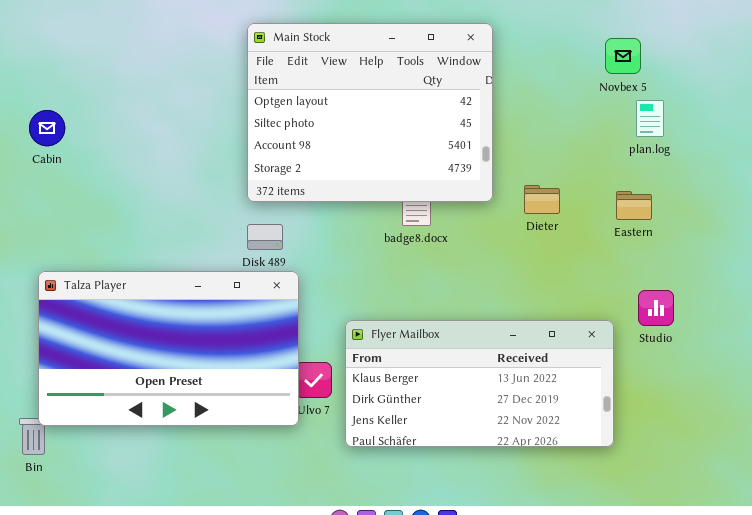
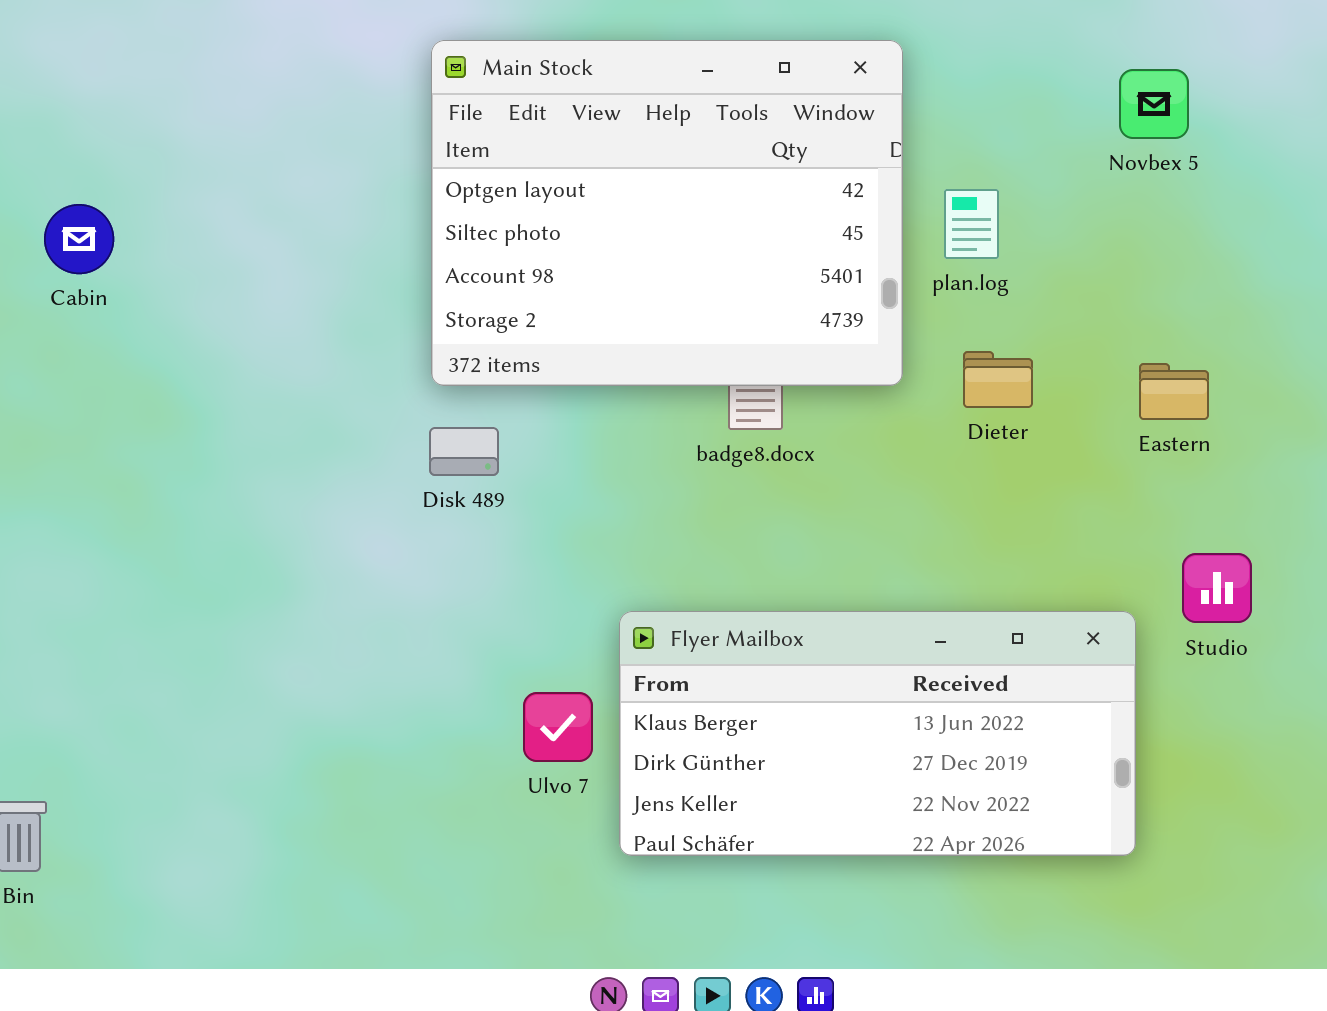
plan.log: [636,100,664,137] -> [944,189,999,259], moved
Cabin: [29,110,65,146] -> [44,204,114,274], moved
Talza Player: [38,271,299,426] -> none, closed

